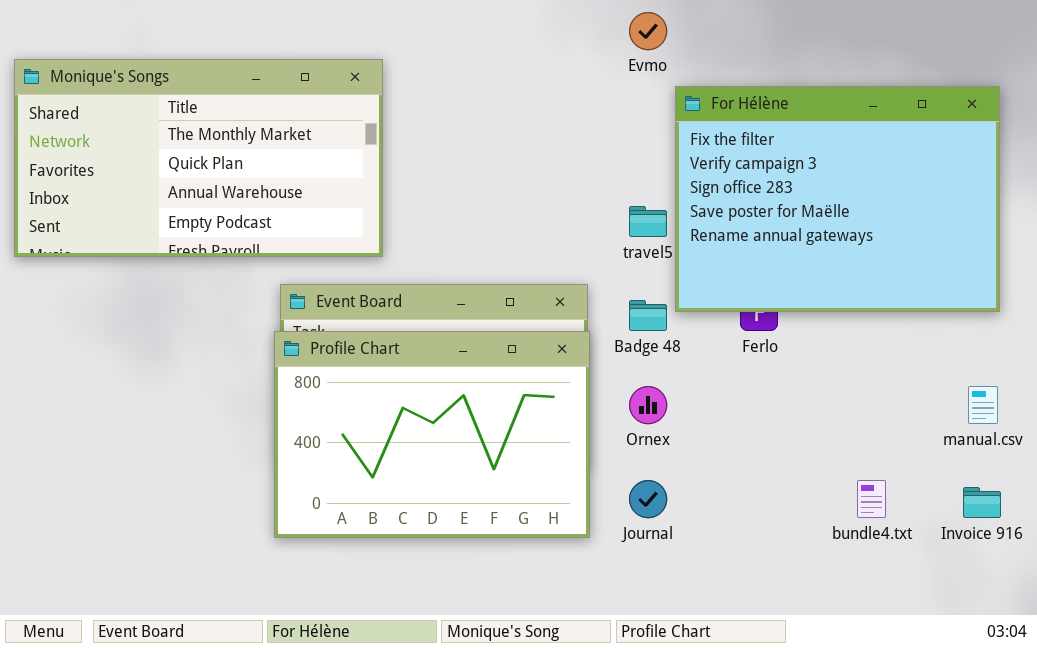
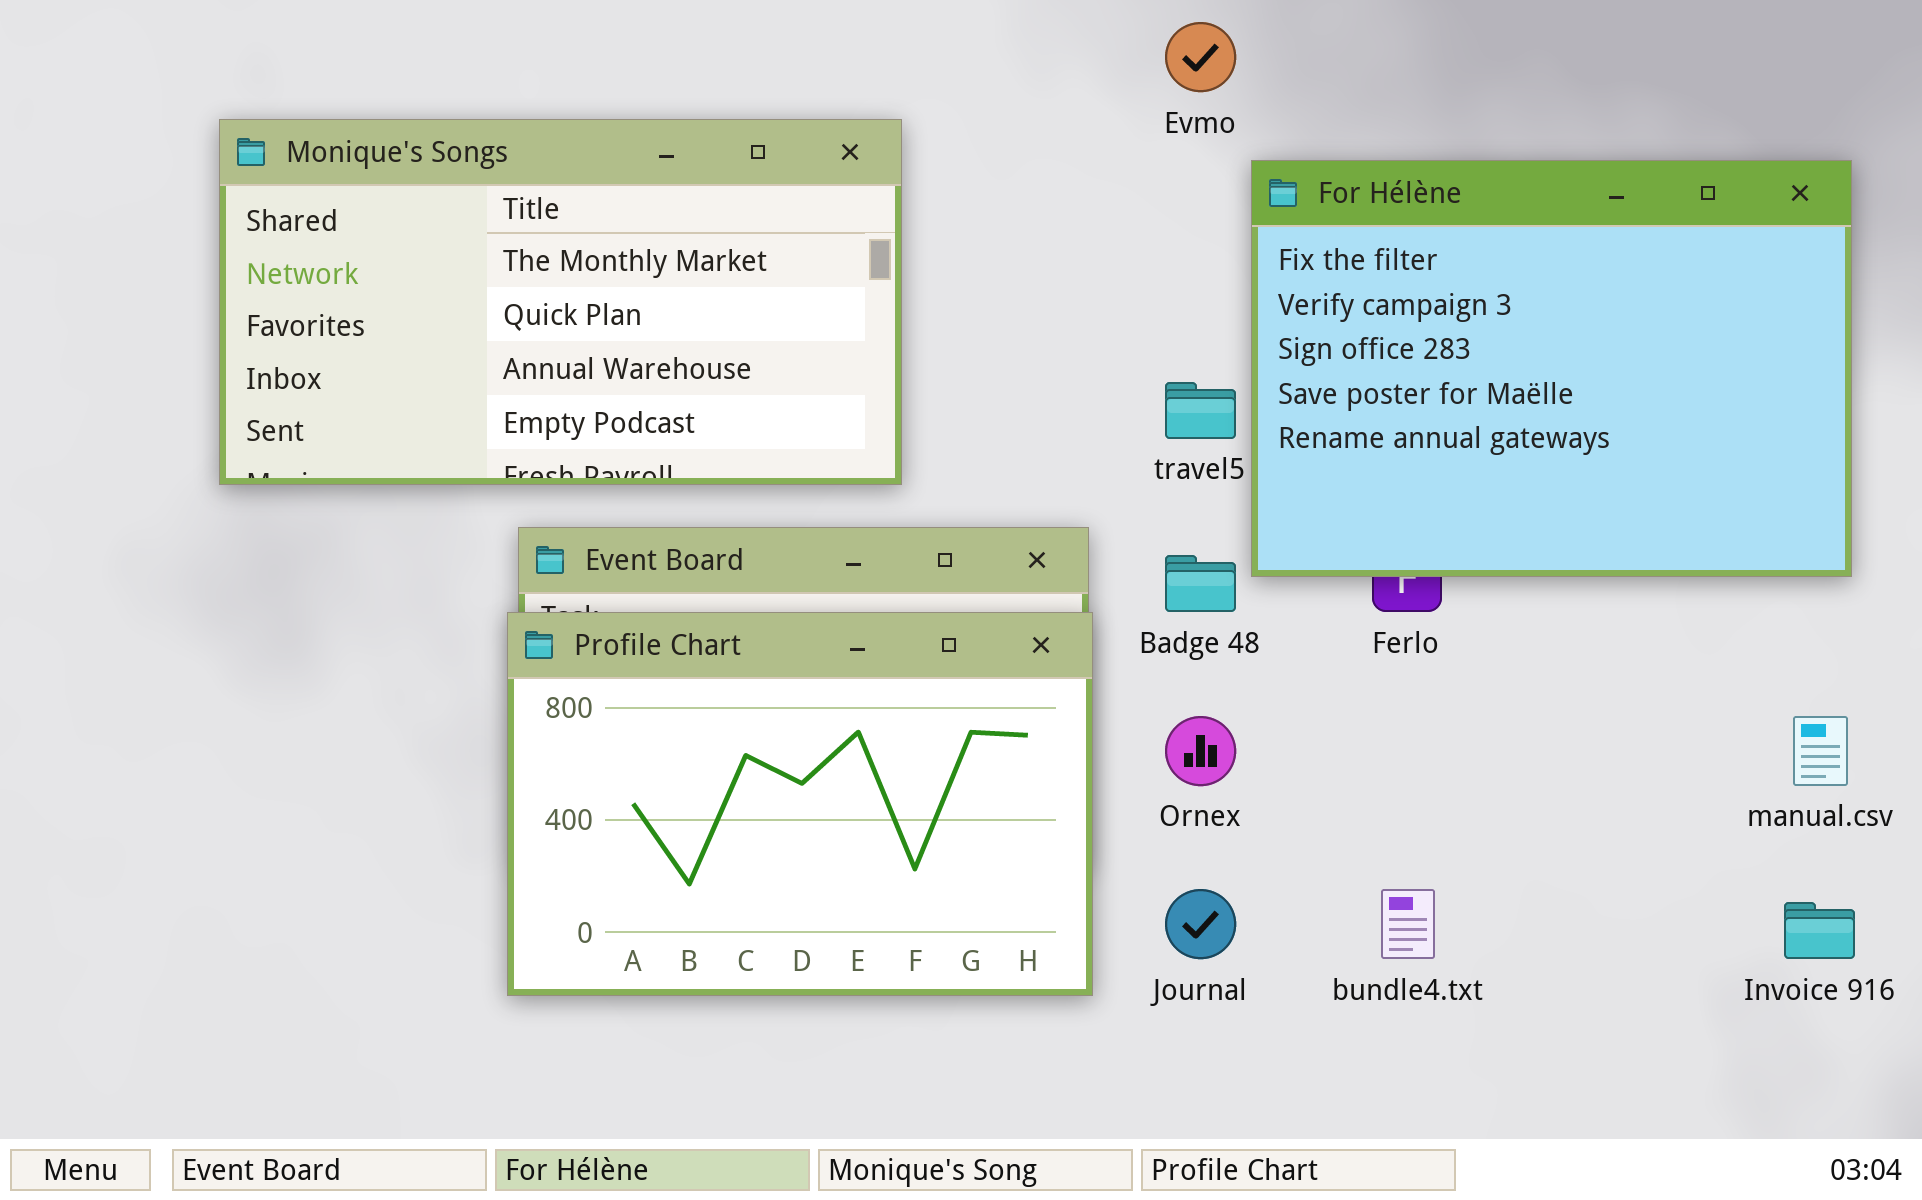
Monique's Songs: [14,59,383,257] -> [219,119,902,485], moved
bundle4.txt: [857,480,886,518] -> [1381,889,1435,959], moved

